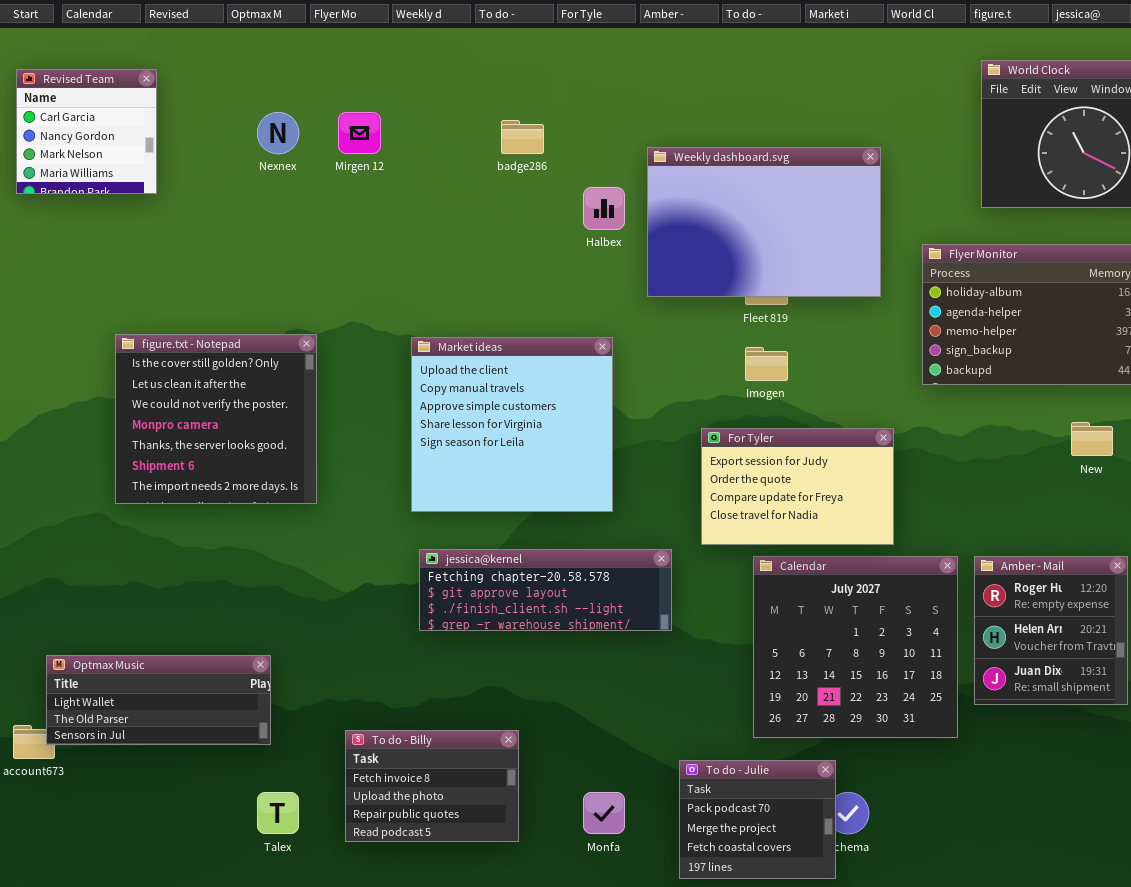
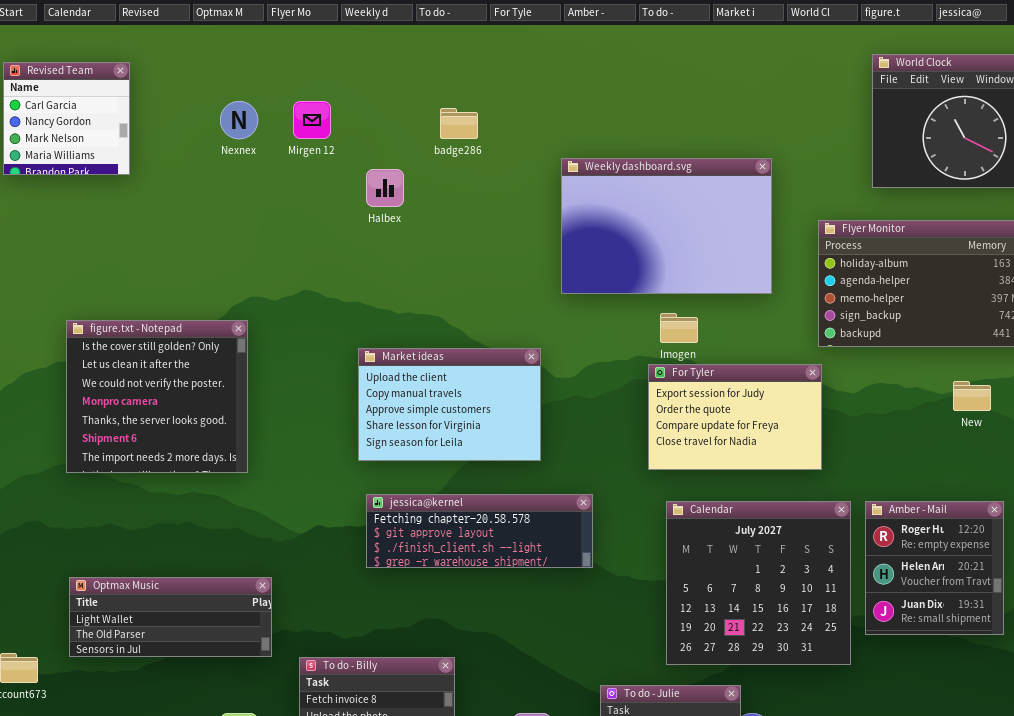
Weekly dashboard.svg: [647,147,881,297] -> [561,158,772,294], moved
Halbex: [583,187,625,230] -> [366,169,404,207], moved
figure.txt - Notepad: [115,334,317,504] -> [66,320,248,473], moved
Market ideas: [411,337,613,512] -> [358,348,541,461], resized
For Tyler: [701,428,894,545] -> [648,364,822,470], moved
Optmax Music: [46,655,271,745] -> [69,577,272,657], moved

